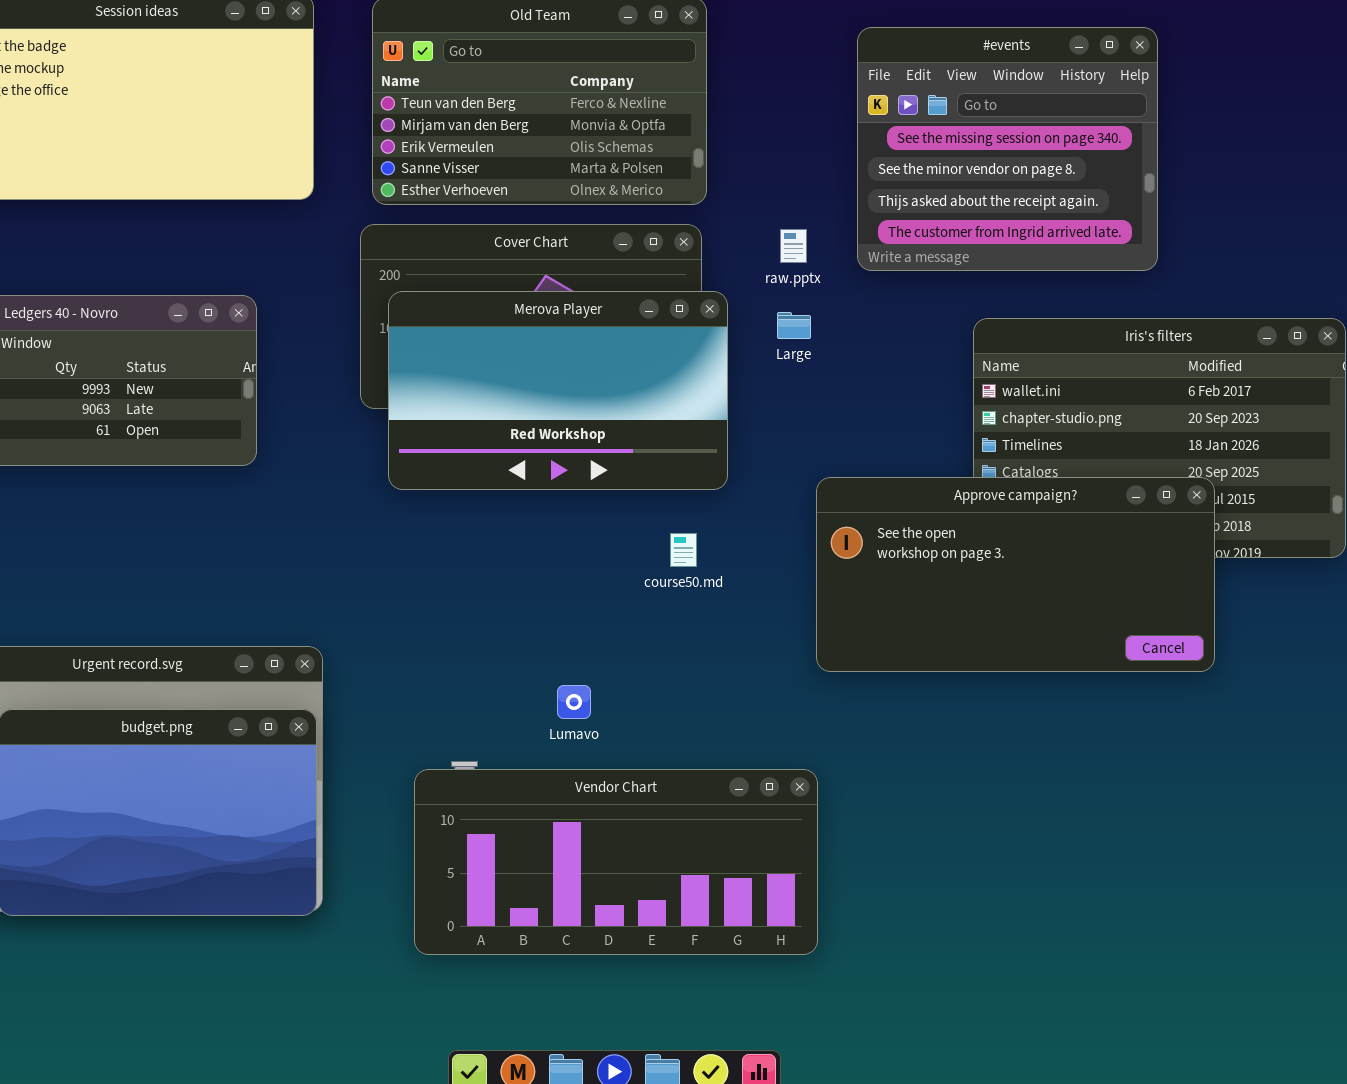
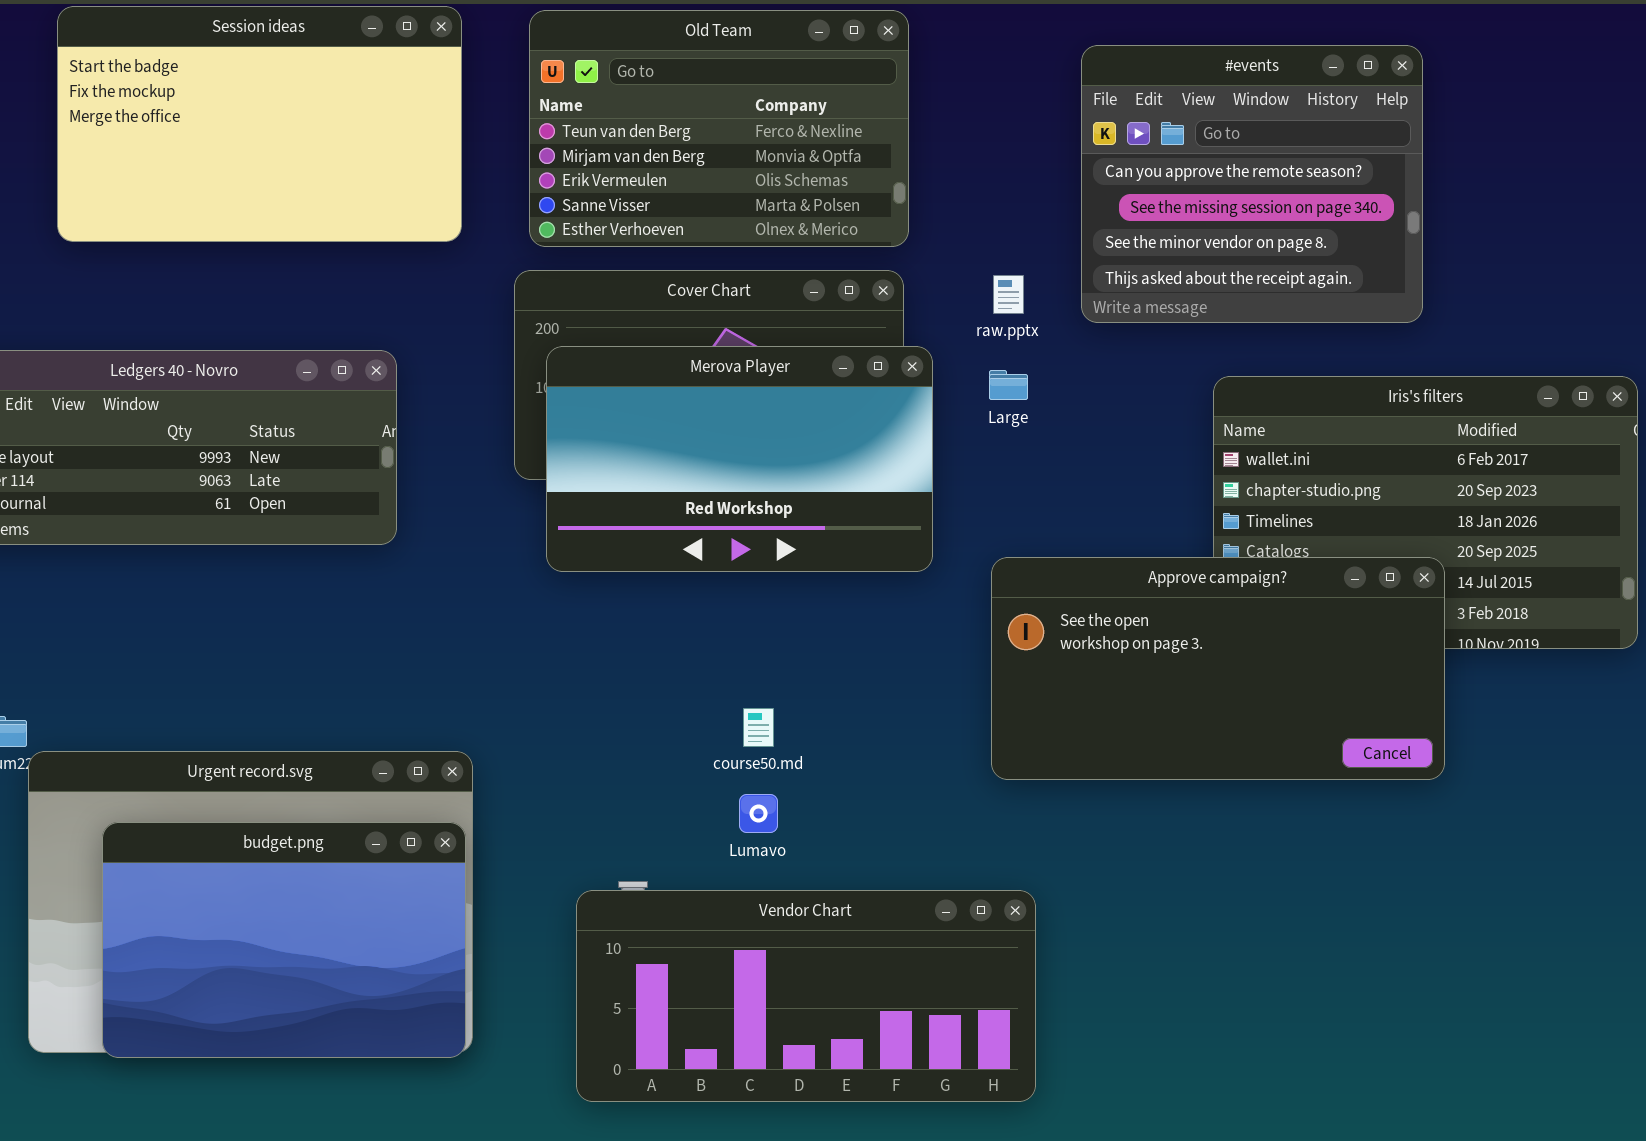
#events: [857,27,1158,271] -> [1081,45,1423,323], scrolled up 1 row
Approve campaign?: [816,477,1215,672] -> [991,557,1445,780], moved
course50.md: [670,533,697,567] -> [743,708,774,747], moved

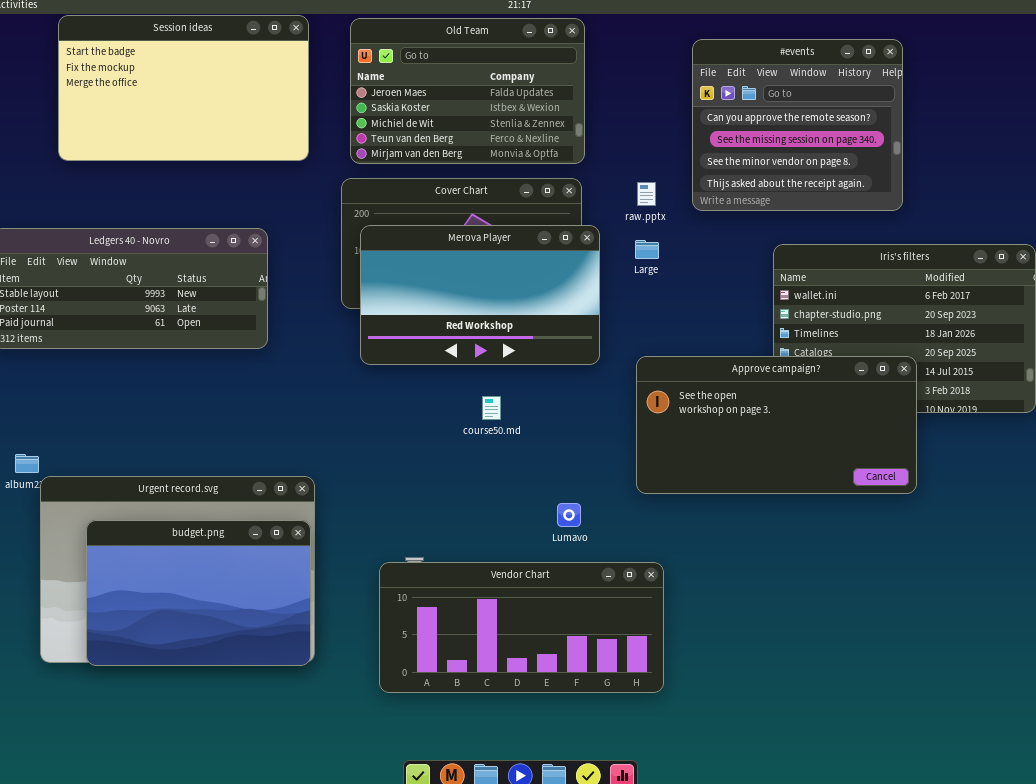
Old Team: [529,10,909,247] -> [350,18,585,164], scrolled up 3 rows
course50.md: [743,708,774,747] -> [482,396,501,420], moved
Lumavo: [739,794,778,833] -> [557,503,581,527], moved

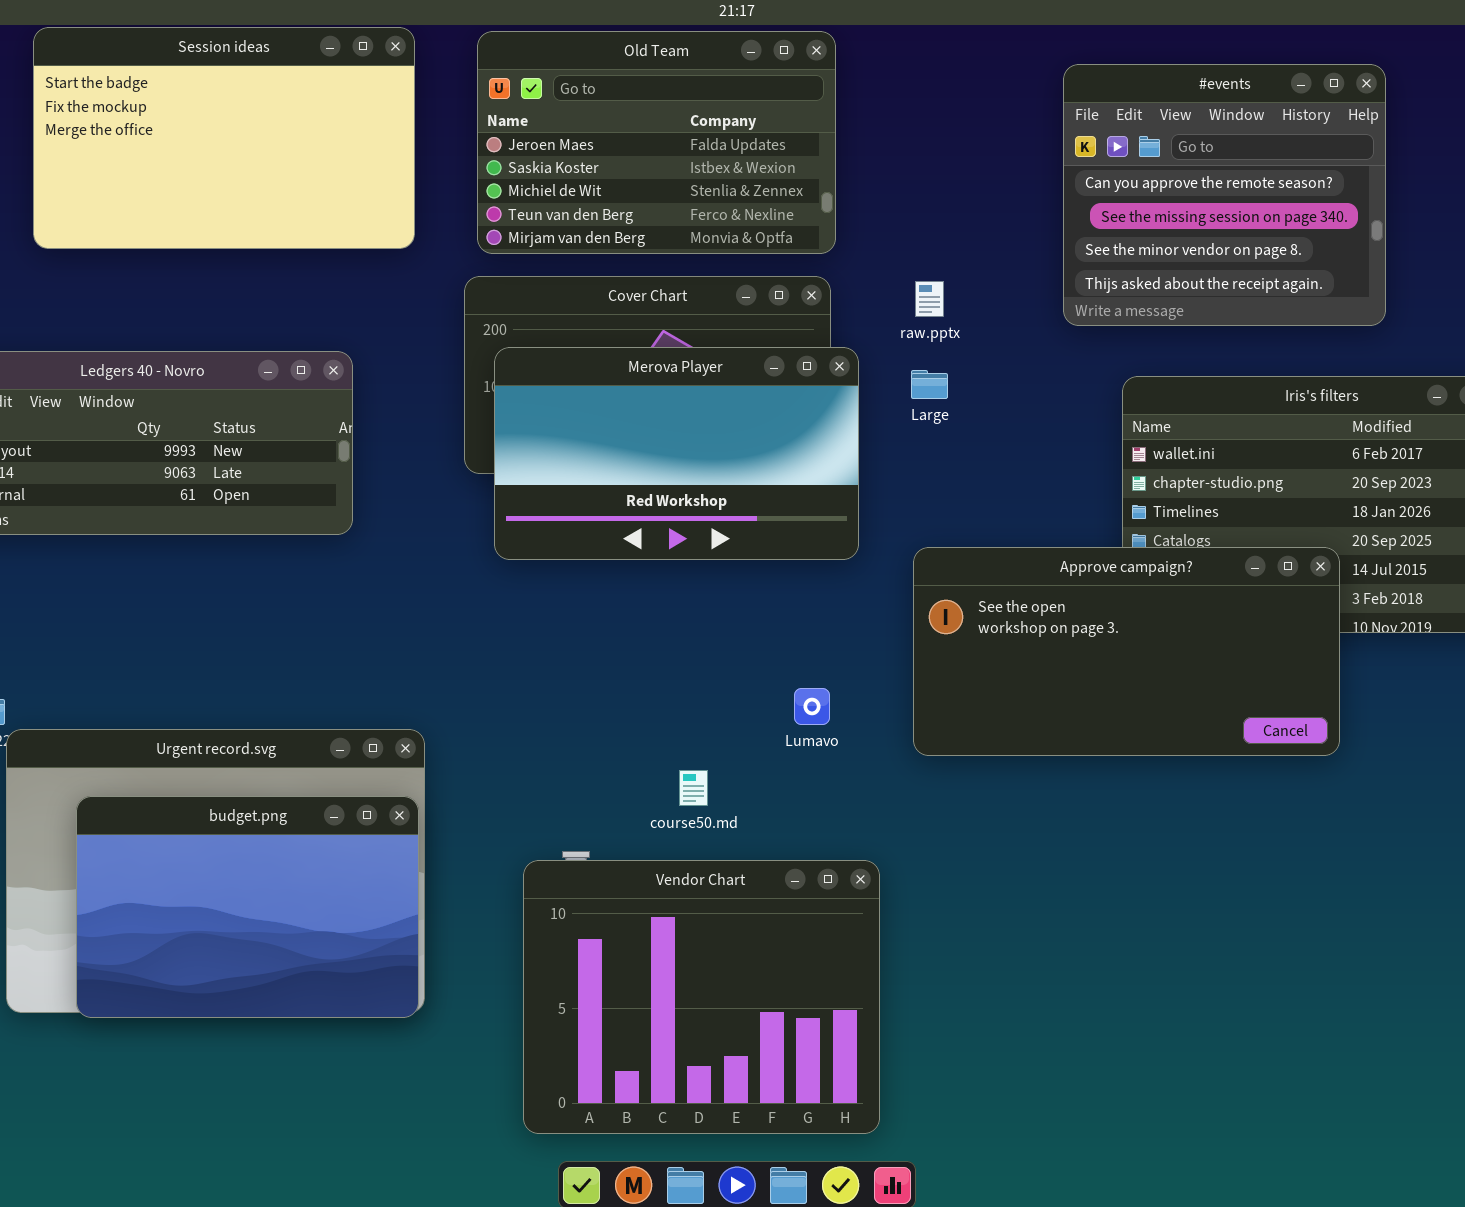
#events: [692,39,903,211] -> [1063,64,1386,326], moved
course50.md: [482,396,501,420] -> [679,770,708,806], moved
Lumavo: [557,503,581,527] -> [794,688,830,725], moved
Vendor Chart: [379,562,664,693] -> [523,860,880,1134], resized

